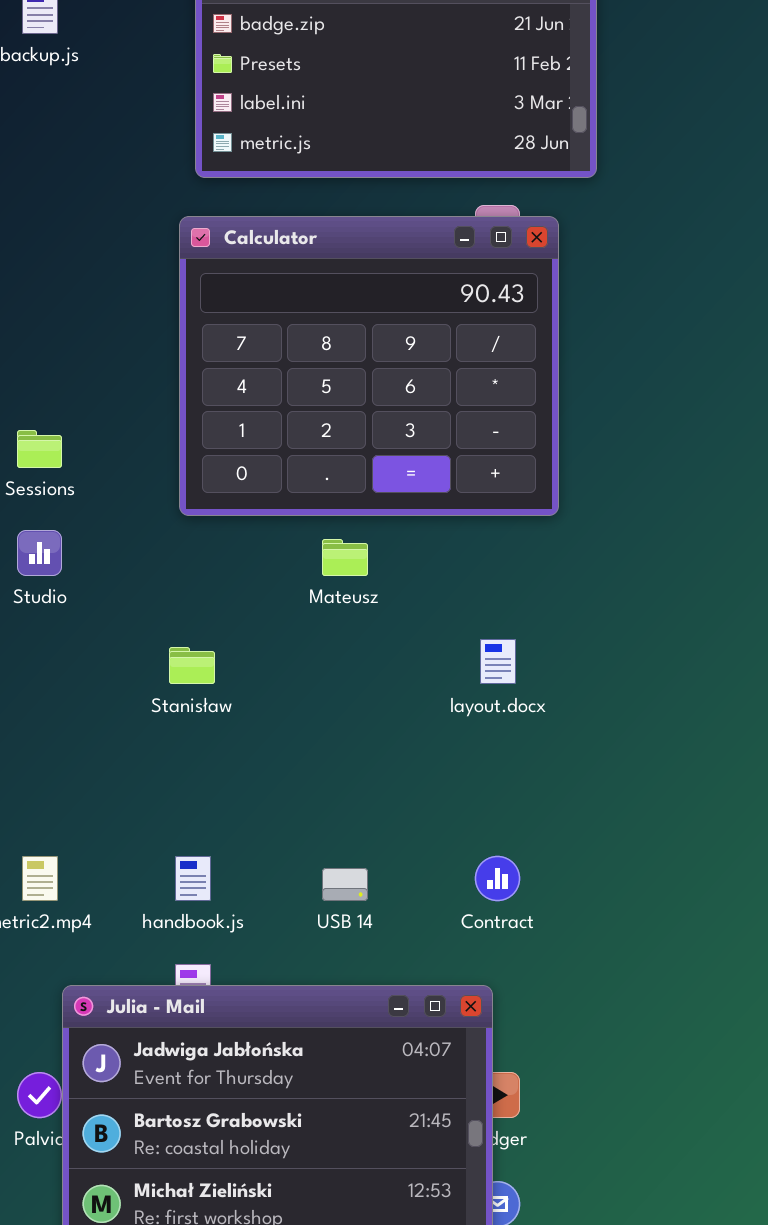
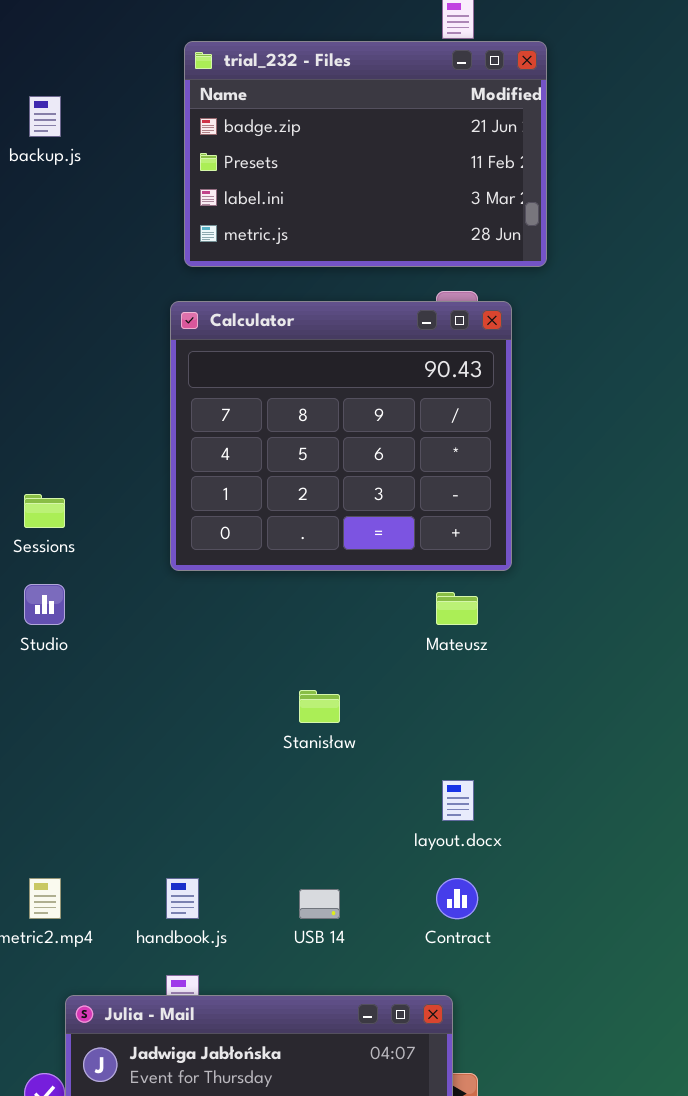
Mateusz: [322,539,368,576] -> [436,592,478,625], moved
layout.docx: [480,639,516,684] -> [442,780,474,821], moved
Stanisław: [169,647,215,684] -> [299,690,340,723], moved

